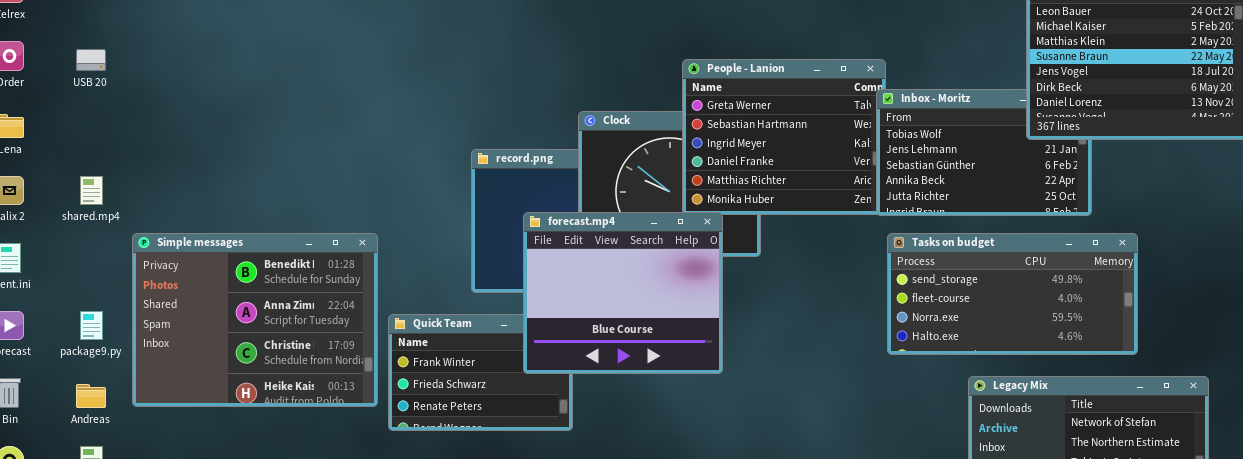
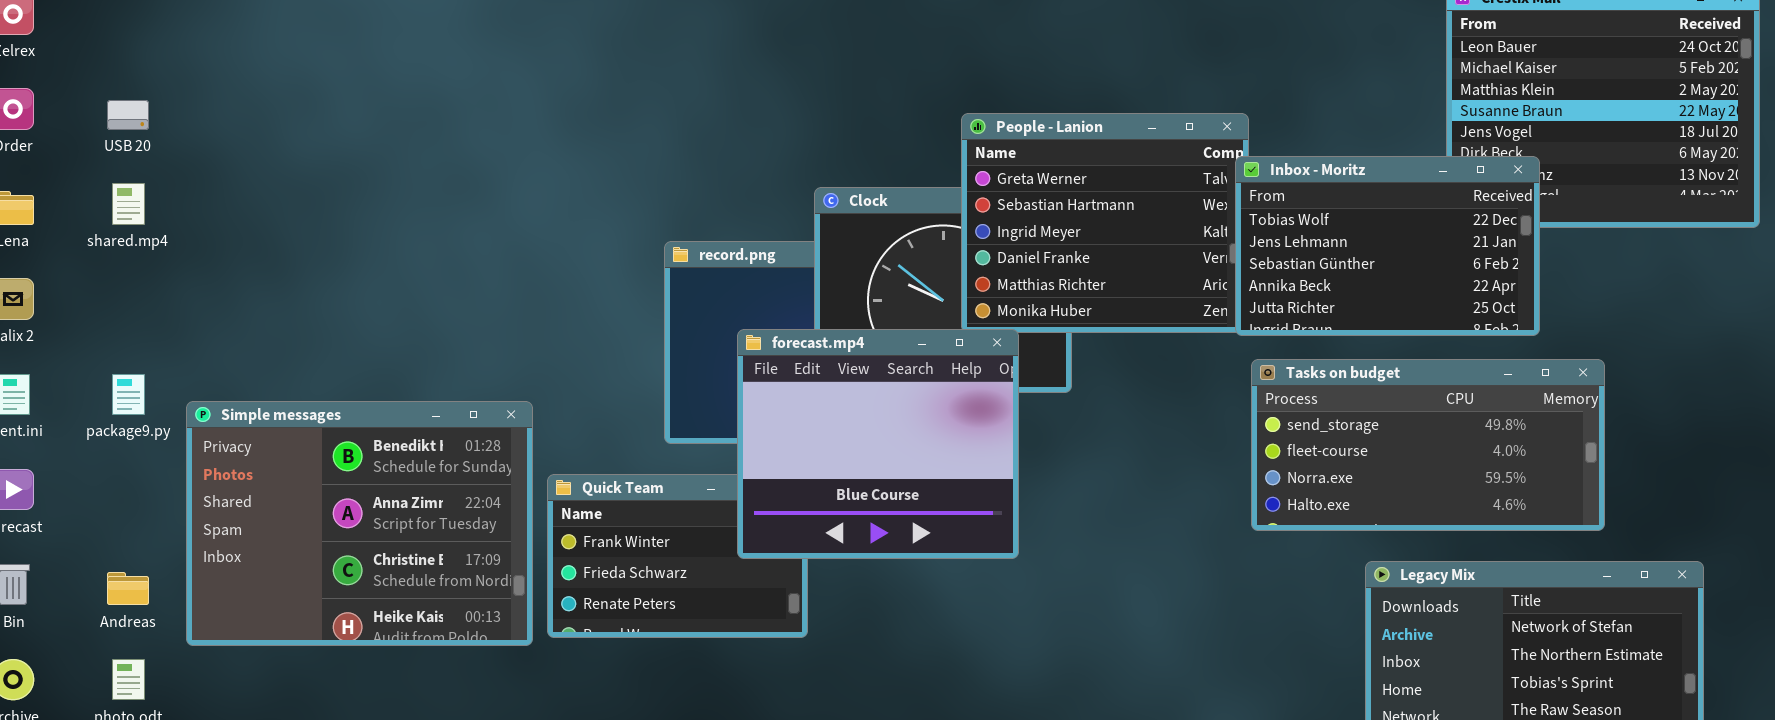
Inbox - Moritz: [876,89,1092,216] -> [1235,156,1540,336], raised
shared.mp4: [80,176,103,205] -> [112,183,145,225], moved
Simple messages: [132,233,378,407] -> [186,401,533,646], moved
package9.py: [80,311,103,340] -> [112,374,145,415], moved

